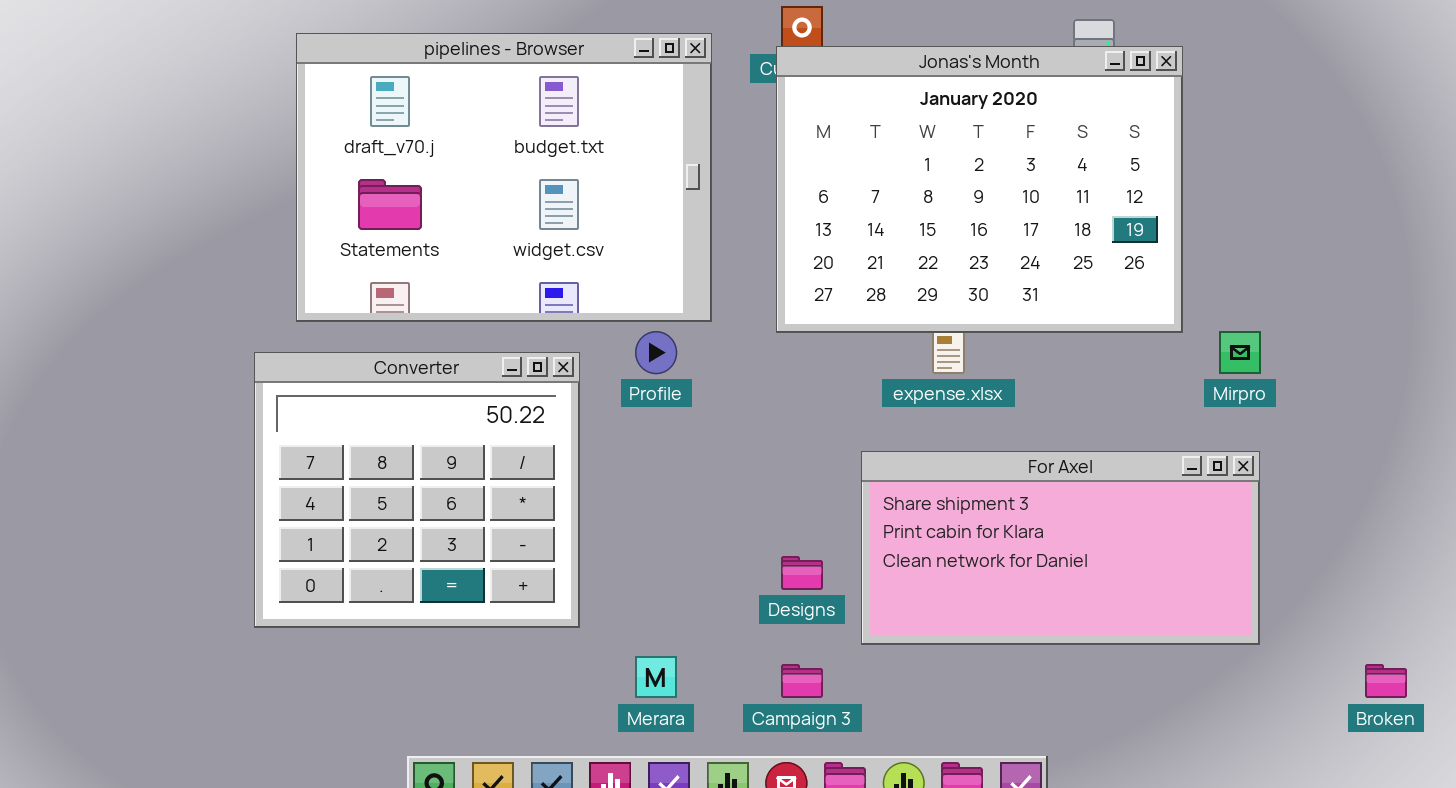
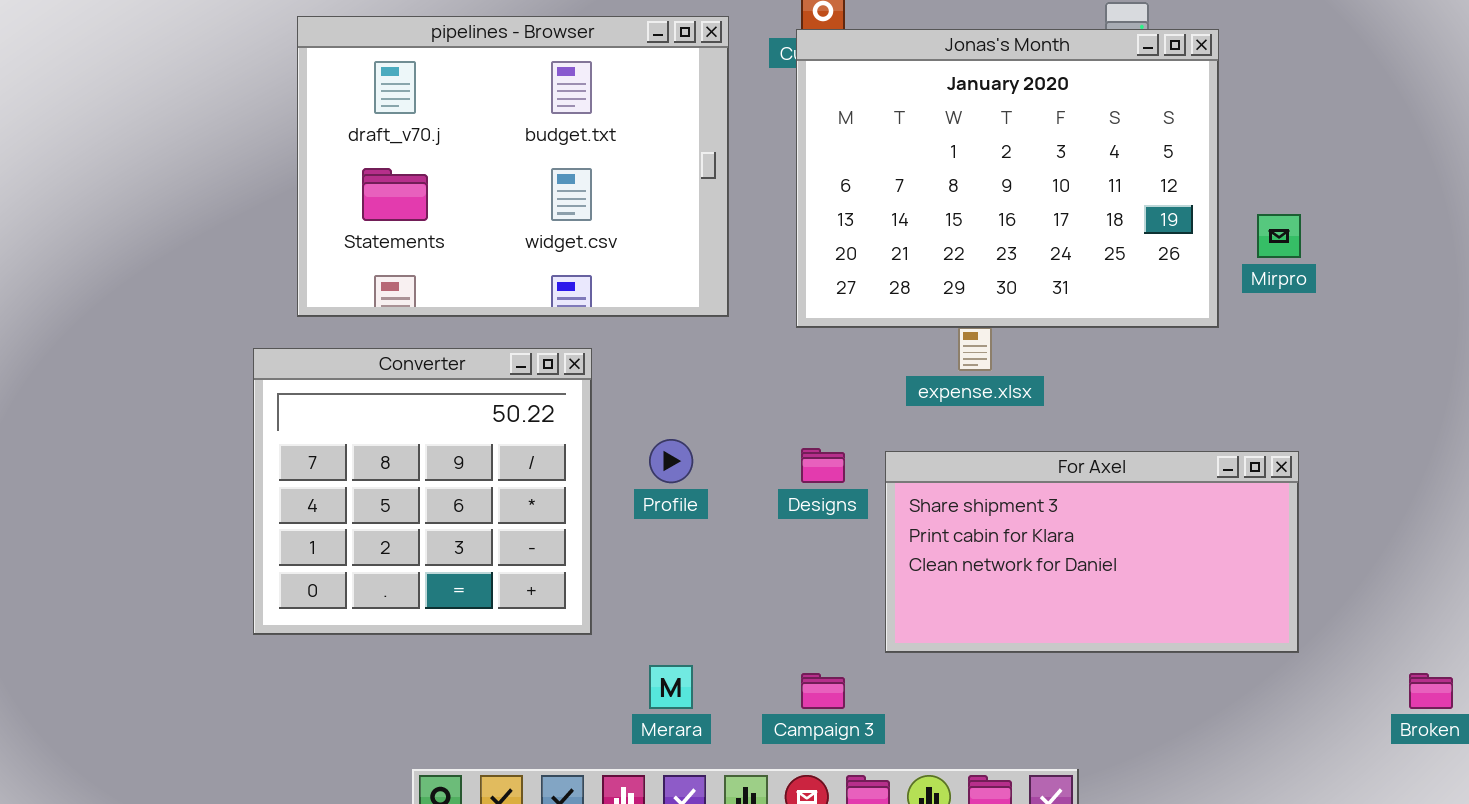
Profile: [635,331,677,374] -> [649,439,693,483], moved
Mirpro: [1219,331,1261,374] -> [1257,214,1301,258], moved
Designs: [781,556,823,590] -> [801,448,845,483], moved

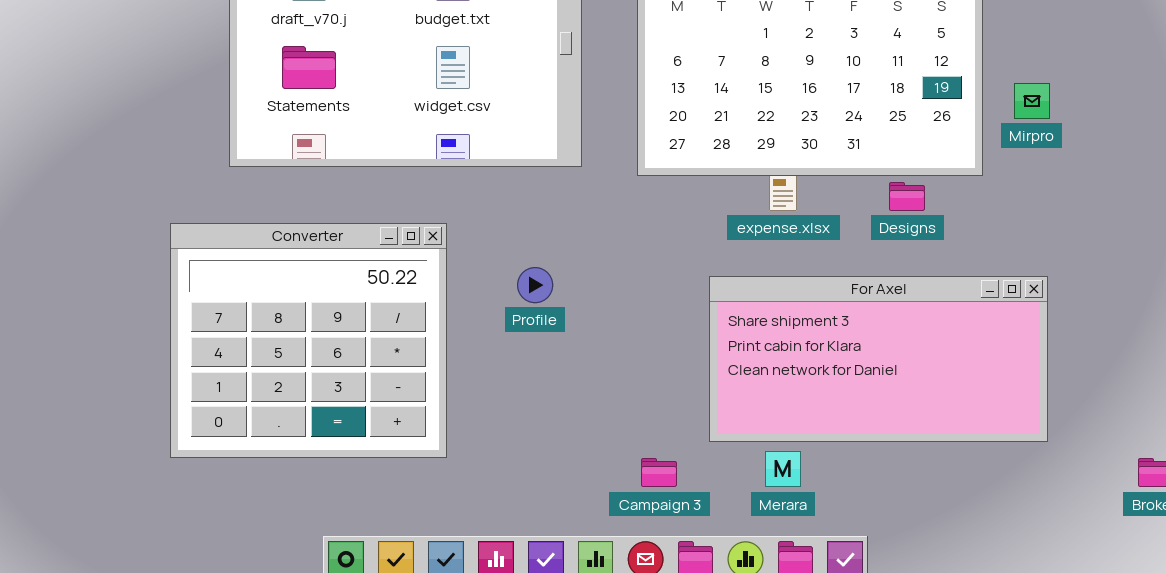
Converter: [253,348,592,635] -> [170,223,447,458], moved
Designs: [801,448,845,483] -> [889,182,925,211], moved
Merara: [649,665,693,709] -> [765,451,801,487], moved

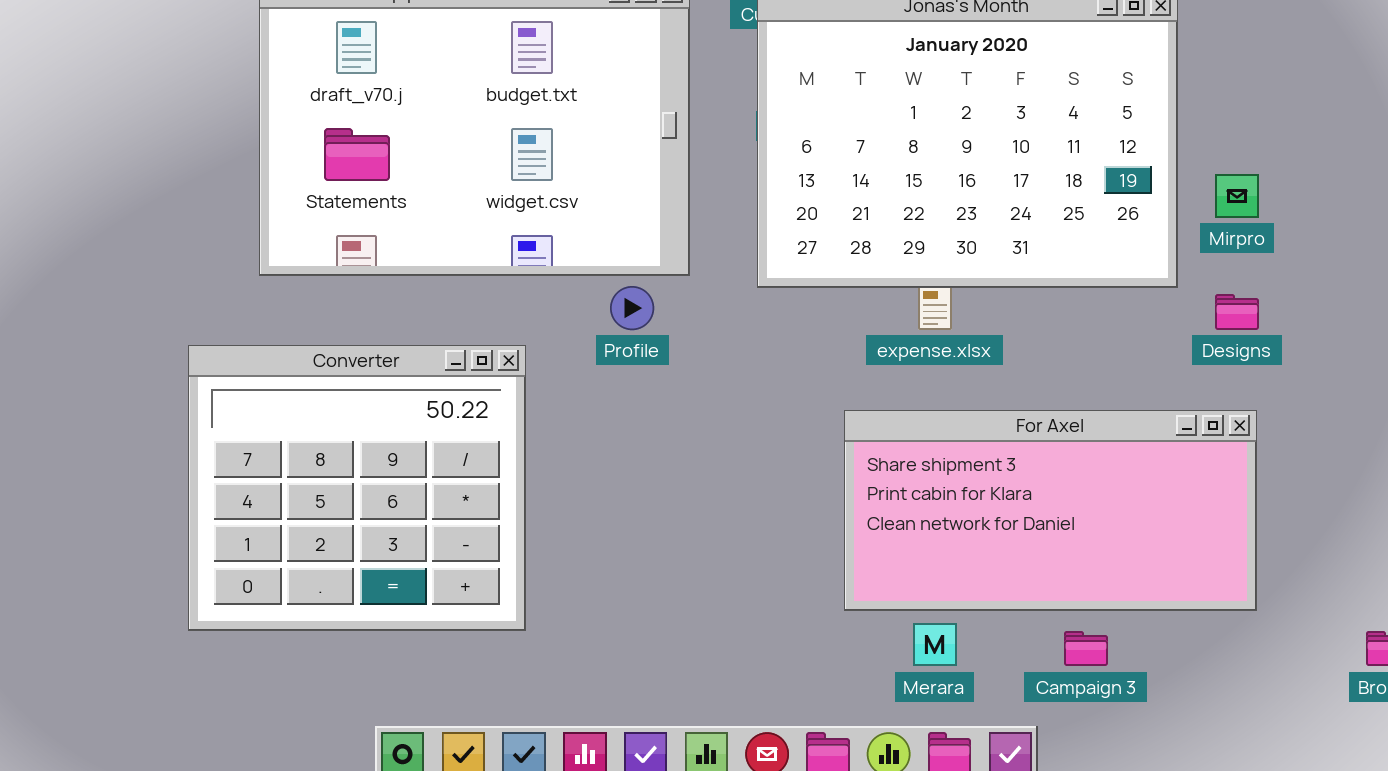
Designs: [889,182,925,211] -> [1215,294,1259,330], moved
Profile: [517,267,553,303] -> [610,286,654,330], moved
Campaign 3: [641,458,677,487] -> [1064,631,1108,666], moved

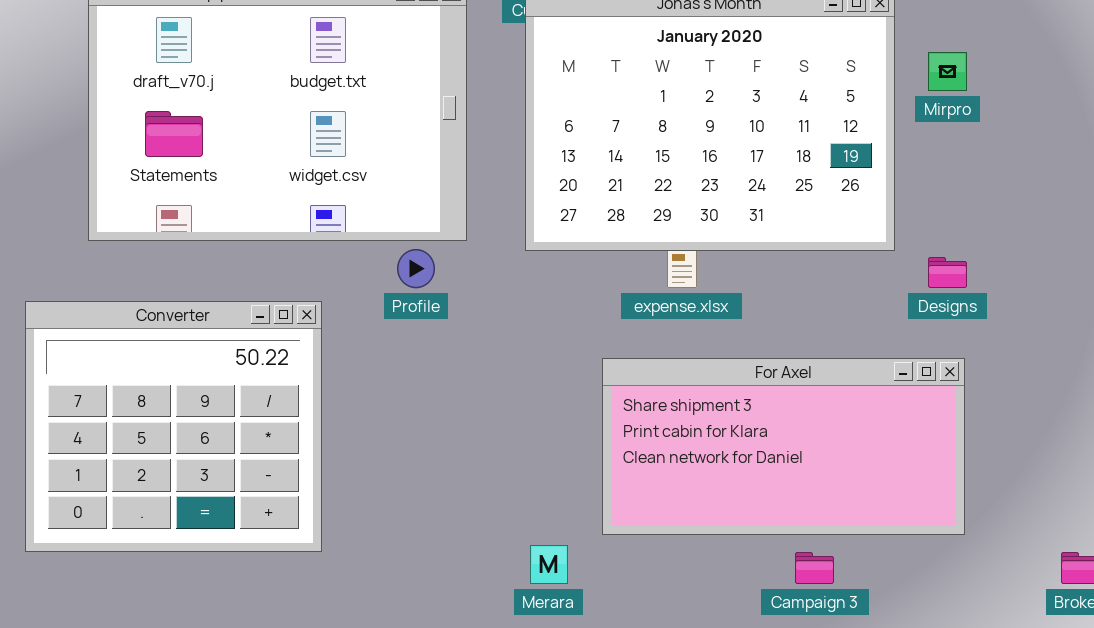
Mirpro: [1215,174,1259,218] -> [928,52,967,91], moved
Merara: [913,623,957,666] -> [530,545,568,584], moved

